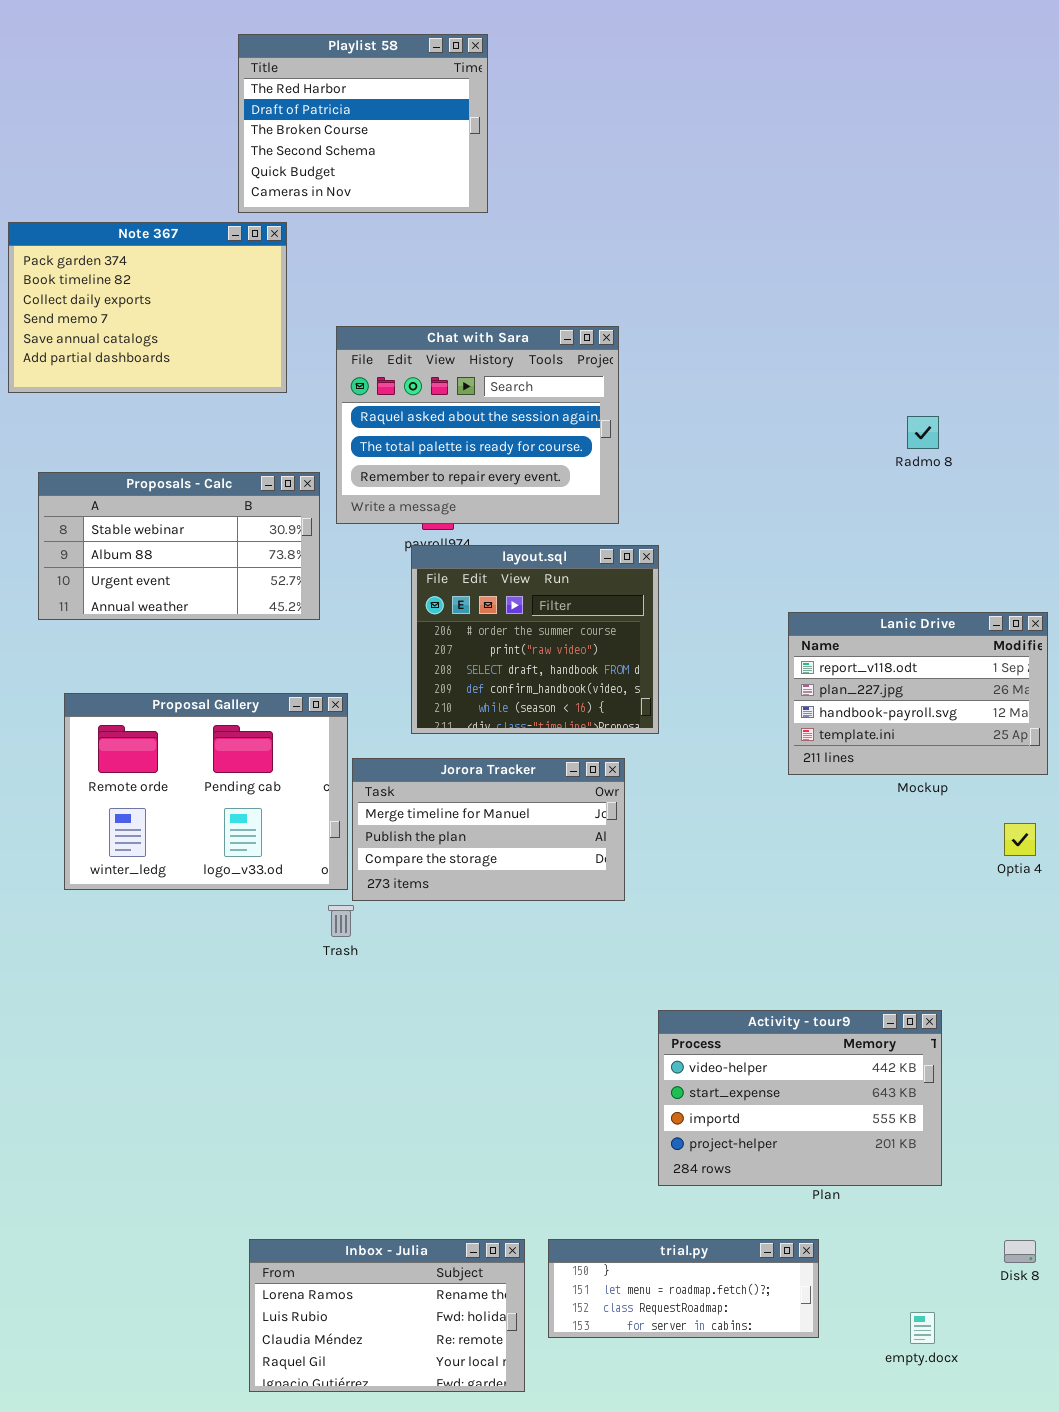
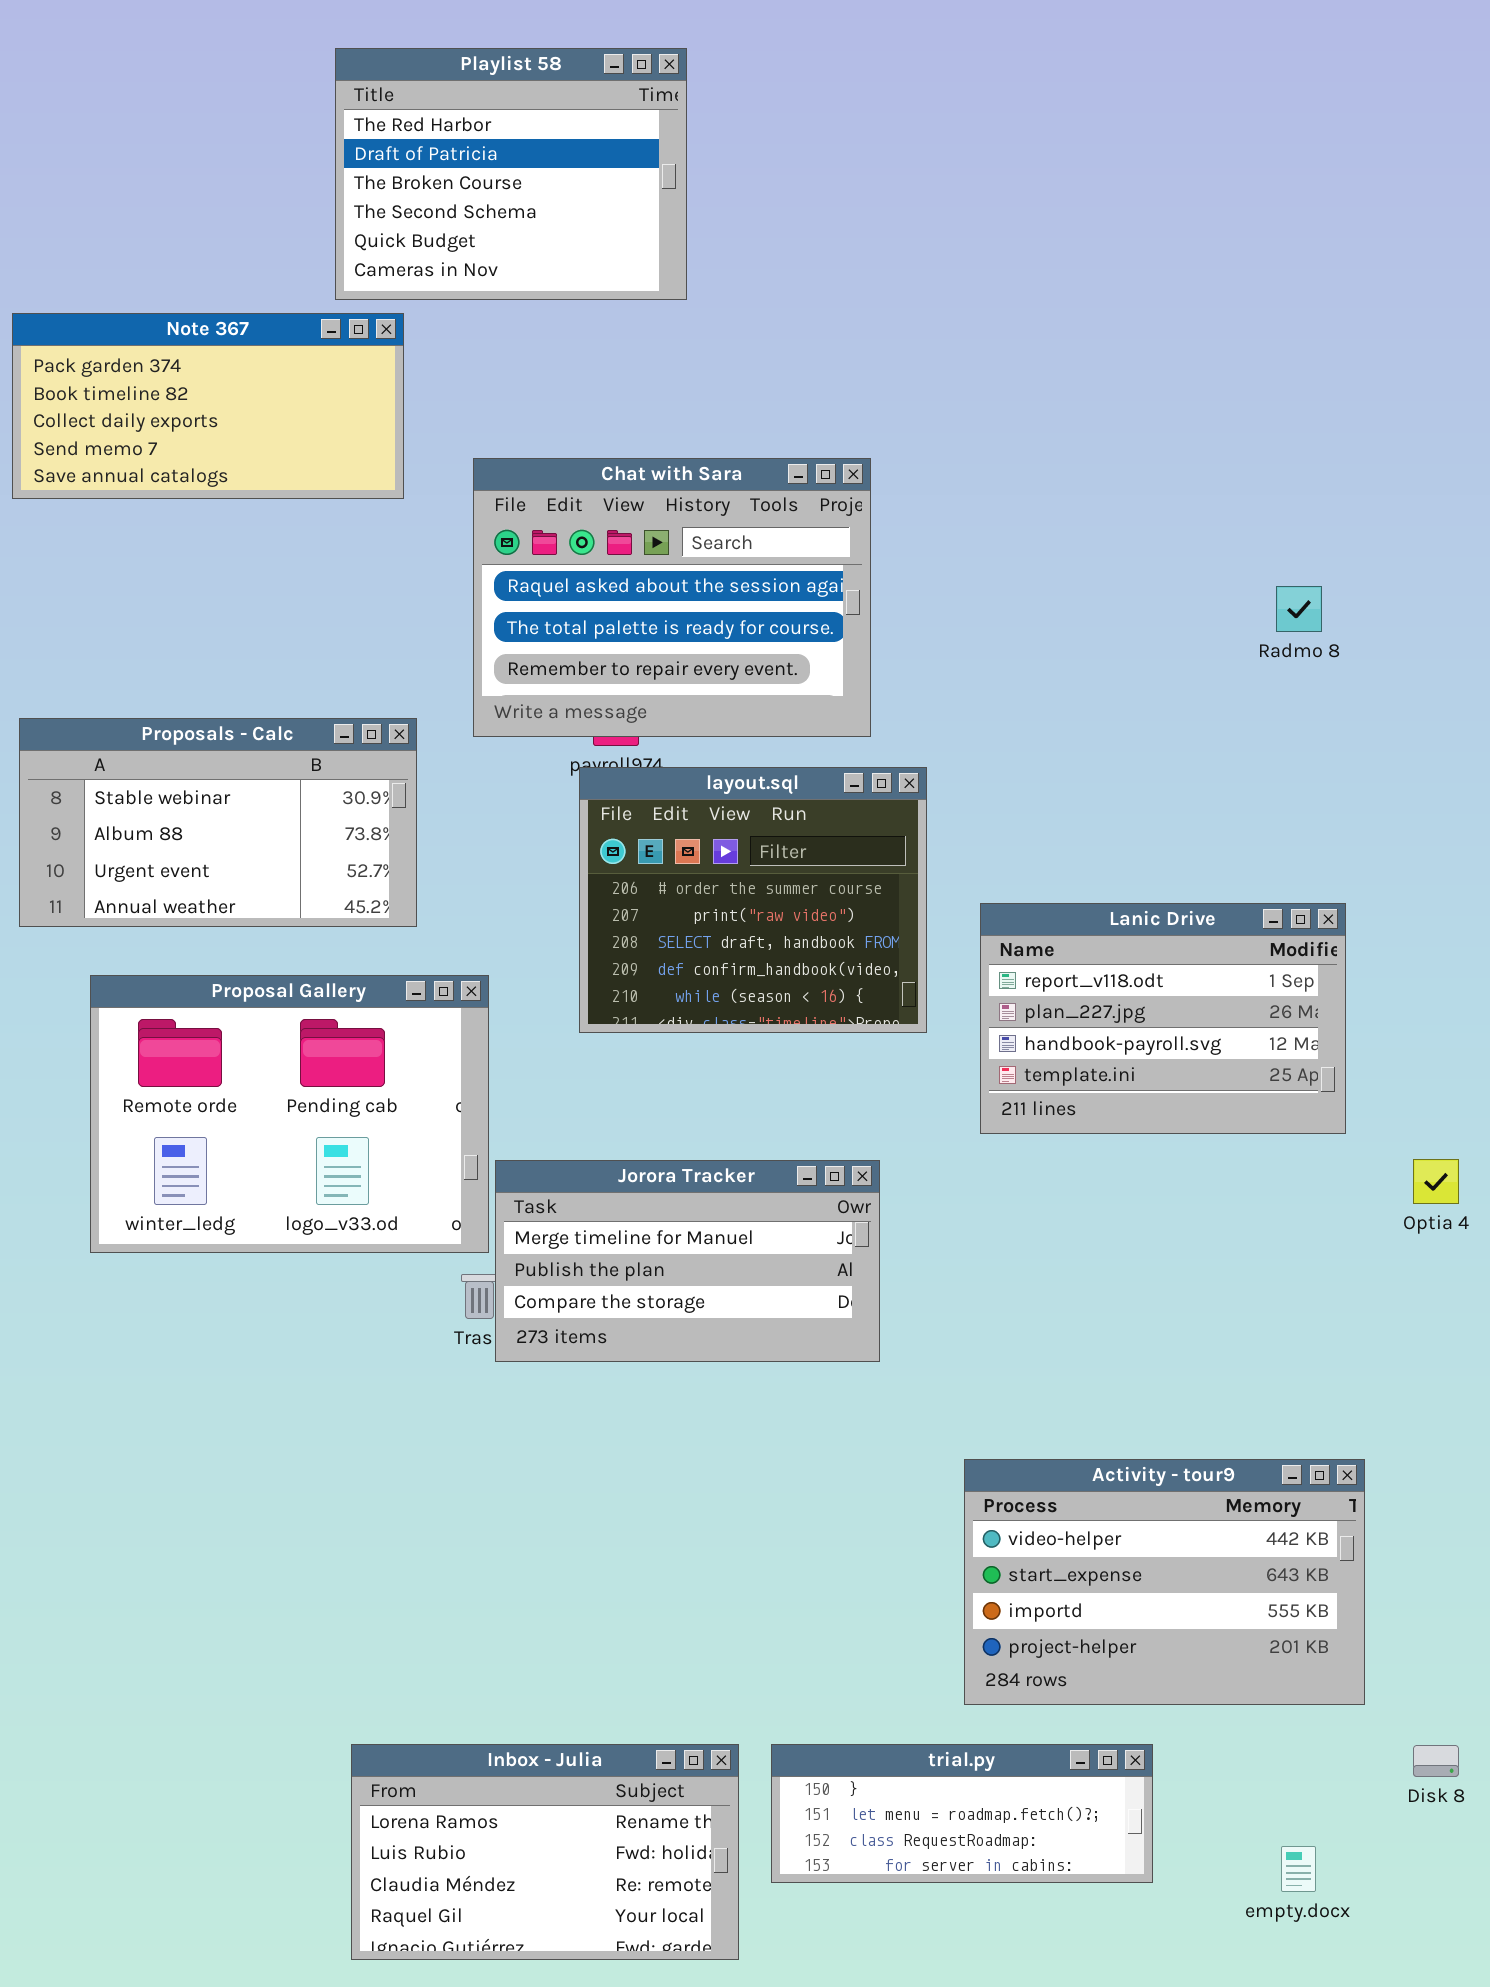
Note 367: [8,222,287,393] -> [12,313,404,499], resized
Proposals - Calc: [38,472,320,620] -> [19,718,417,927], moved
Lanic Drive: [788,612,1048,775] -> [980,903,1346,1134], moved
Jorora Tracker: [352,758,625,901] -> [495,1160,880,1362], moved
Activity - tour9: [658,1010,942,1186] -> [964,1459,1365,1705], moved

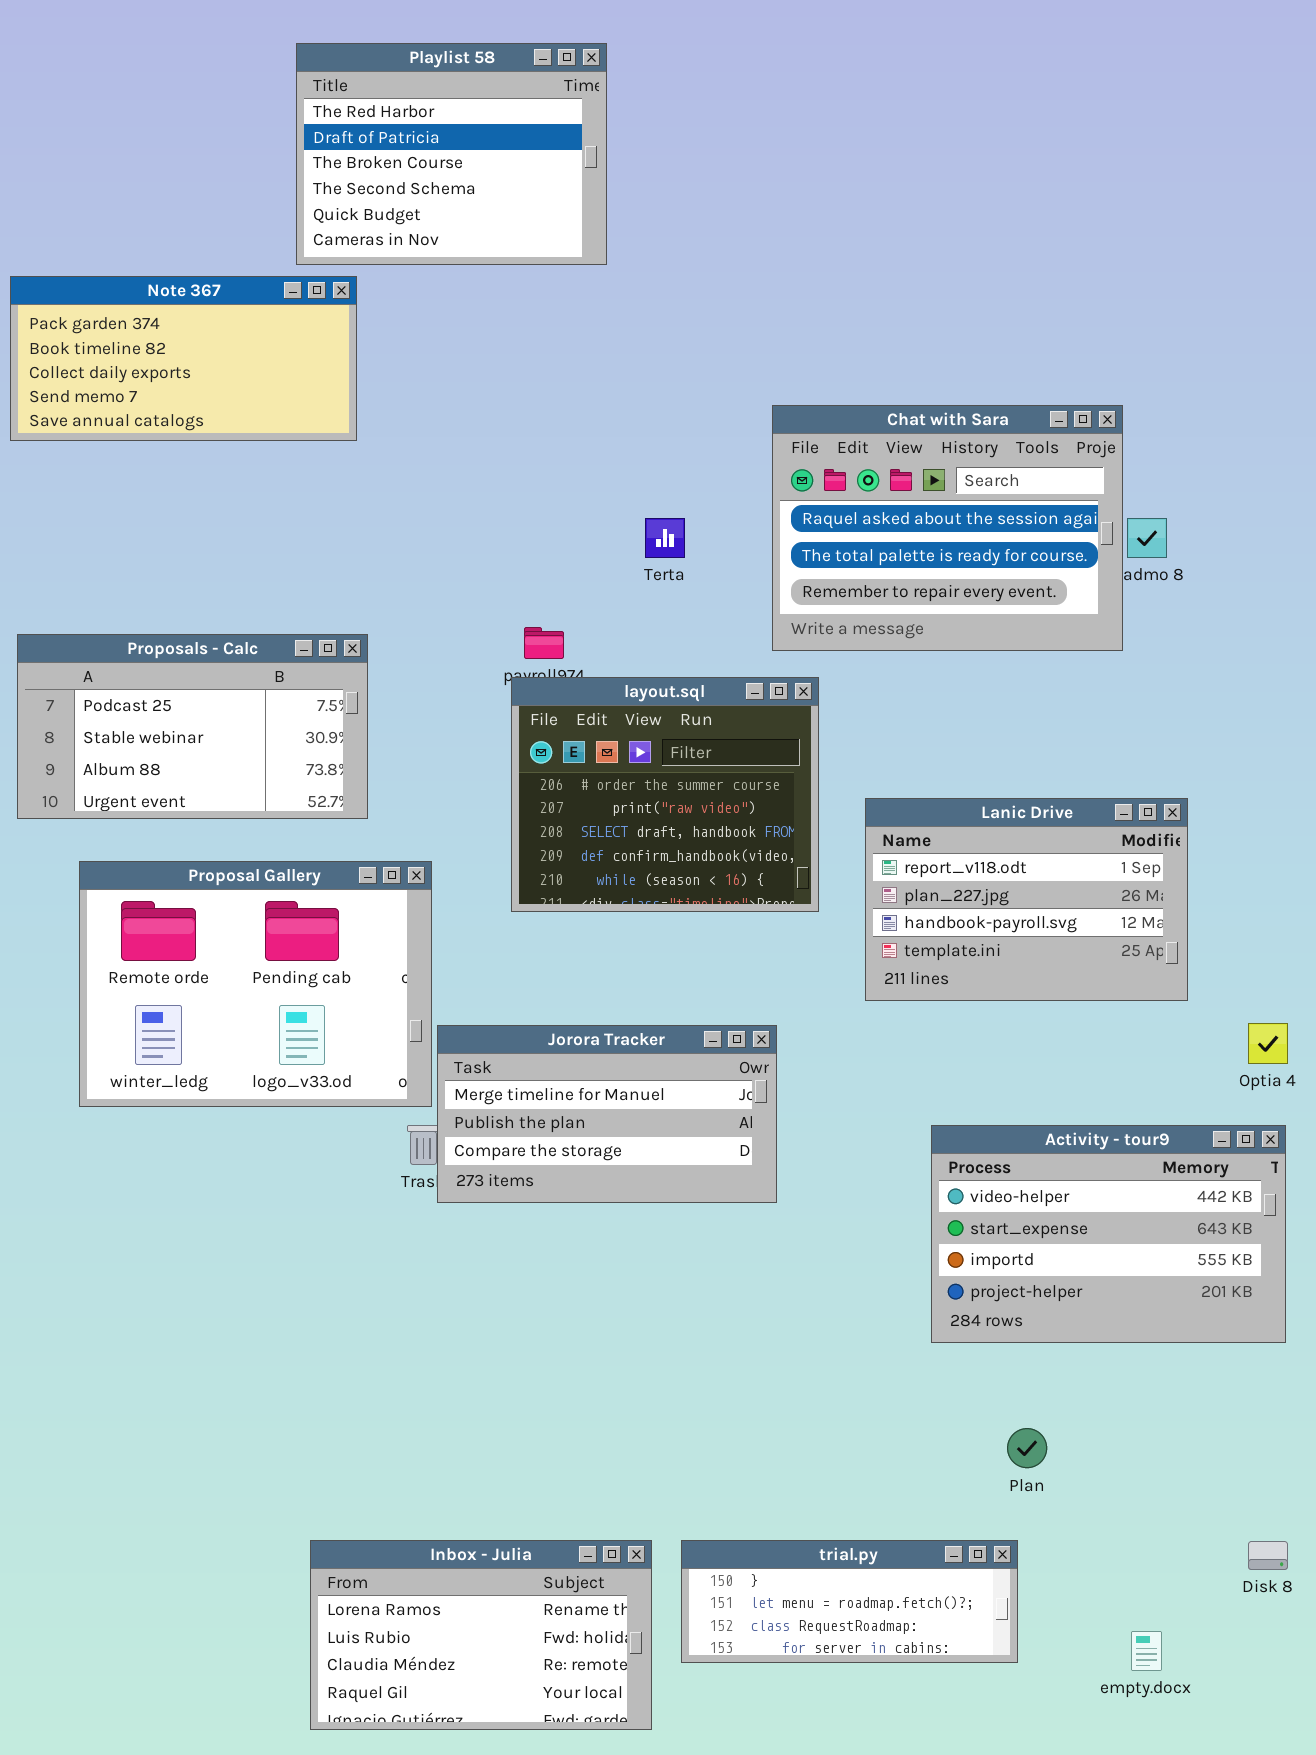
Chat with Sara: [473,458,871,737] -> [772,405,1123,651], moved
Proposals - Calc: [19,718,417,927] -> [17,634,368,819], scrolled up 1 row
Activity - tour9: [964,1459,1365,1705] -> [931,1125,1286,1343], moved

